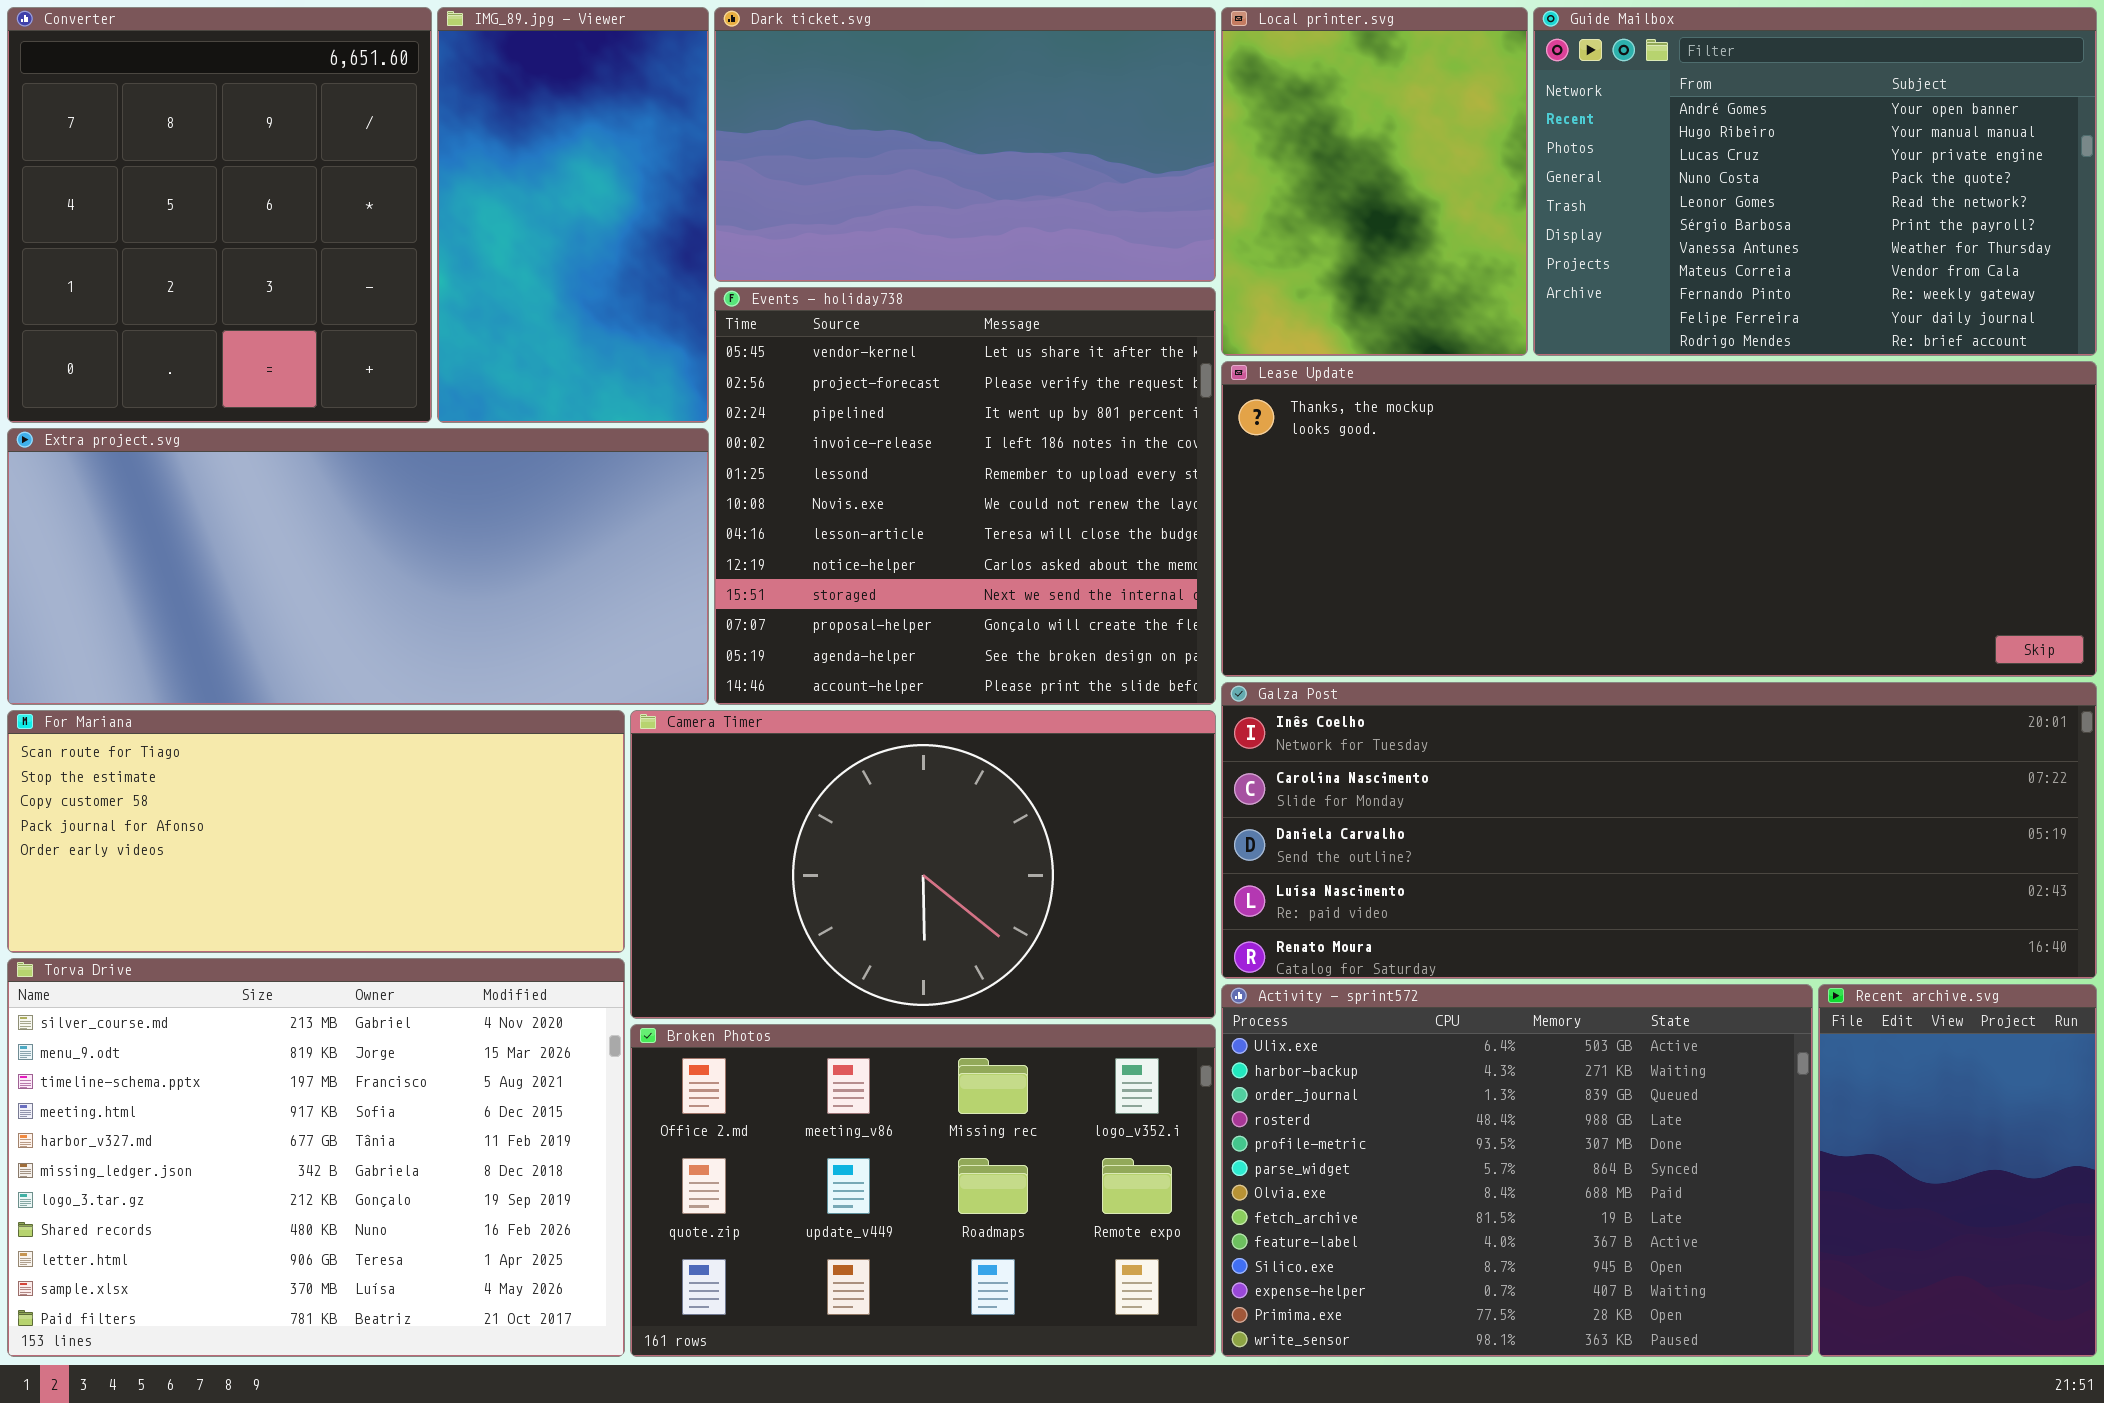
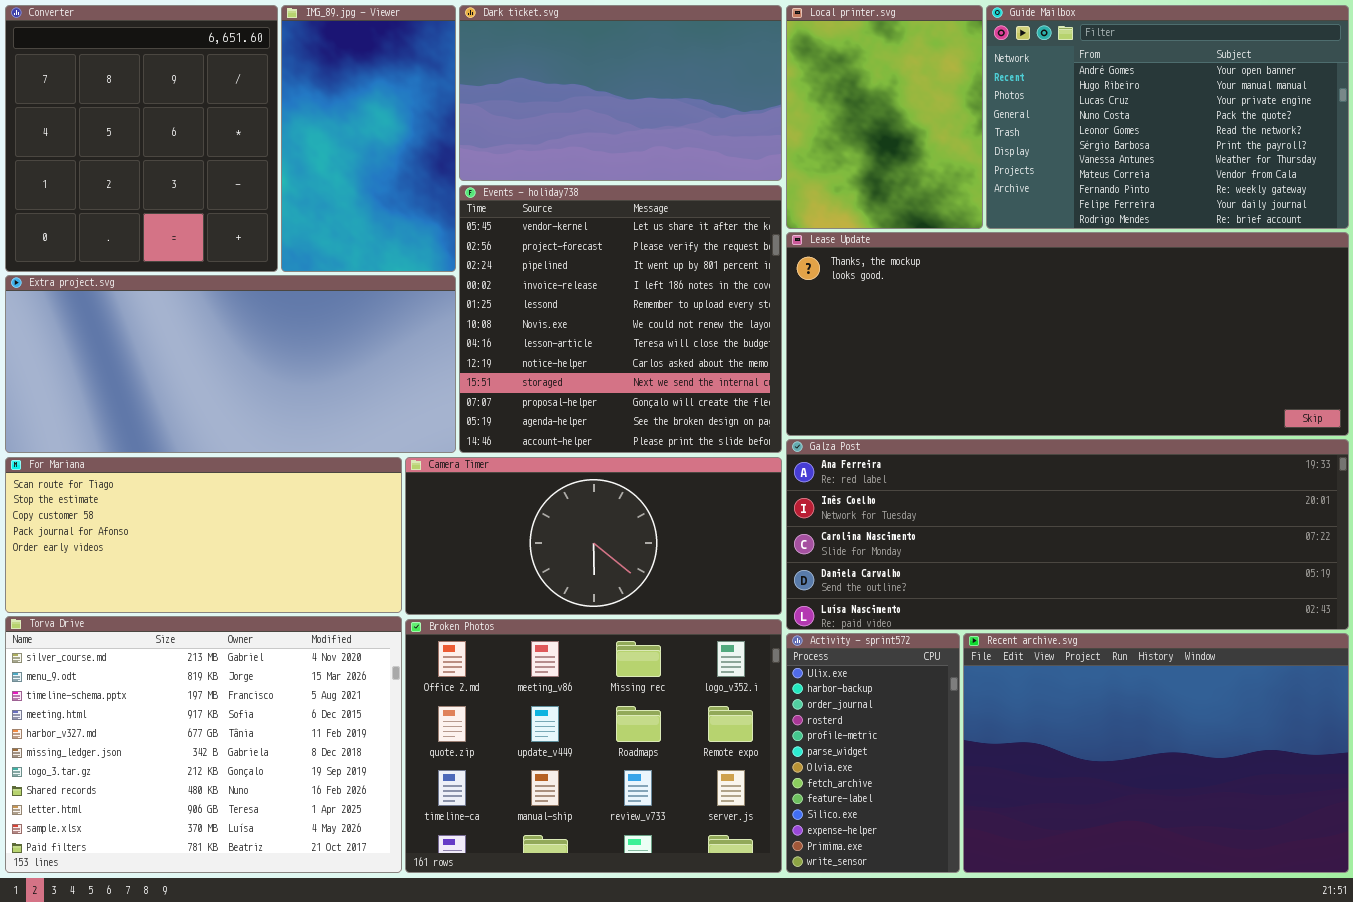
Galza Post: [1221,682,2097,979] -> [786,439,1349,630], scrolled up 1 row
Camera Timer: [630,710,1216,1019] -> [405,457,782,615], resized
Activity - sprint572: [1221,984,1813,1357] -> [786,633,960,873], resized
Recent archive.svg: [1818,984,2097,1357] -> [963,633,1349,873], resized
Broken Photos: [630,1024,1216,1357] -> [405,619,782,873], resized

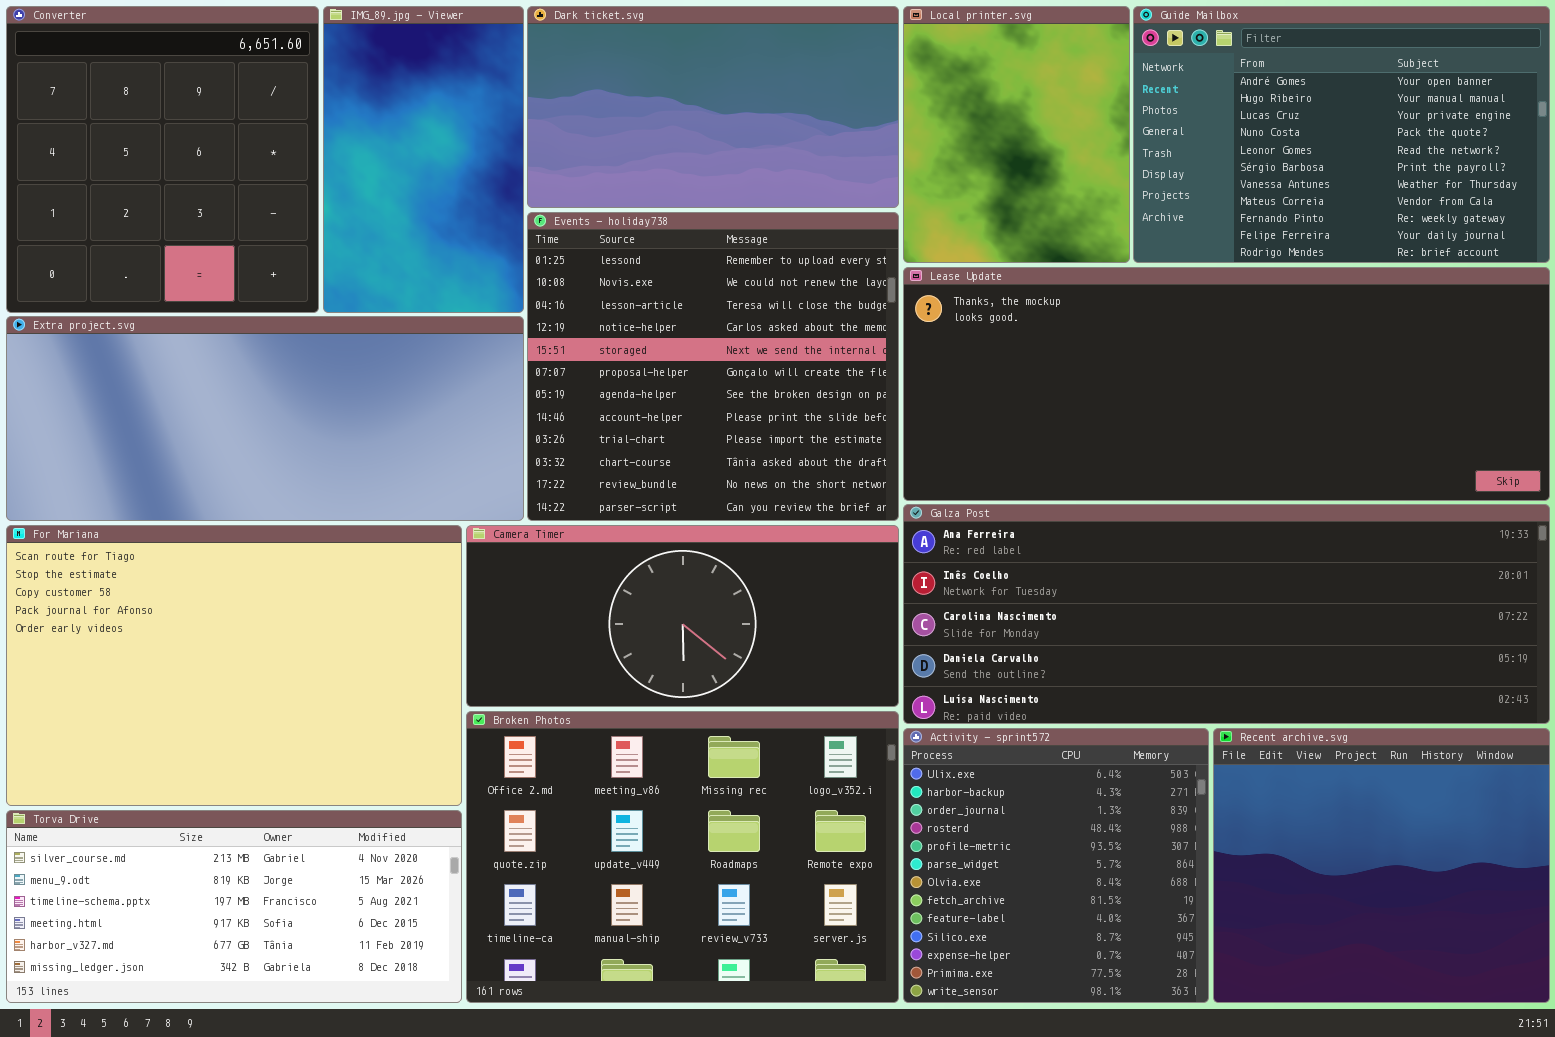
Events - holiday738: [459,185,782,453] -> [527,212,899,521], scrolled down 4 rows
For Mariana: [5,457,402,613] -> [6,525,462,806], resized
Torva Drive: [5,616,402,873] -> [6,810,462,1003], resized
Activity - sprint572: [786,633,960,873] -> [903,728,1209,1003], resized
Recent archive.svg: [963,633,1349,873] -> [1213,728,1550,1003], resized

